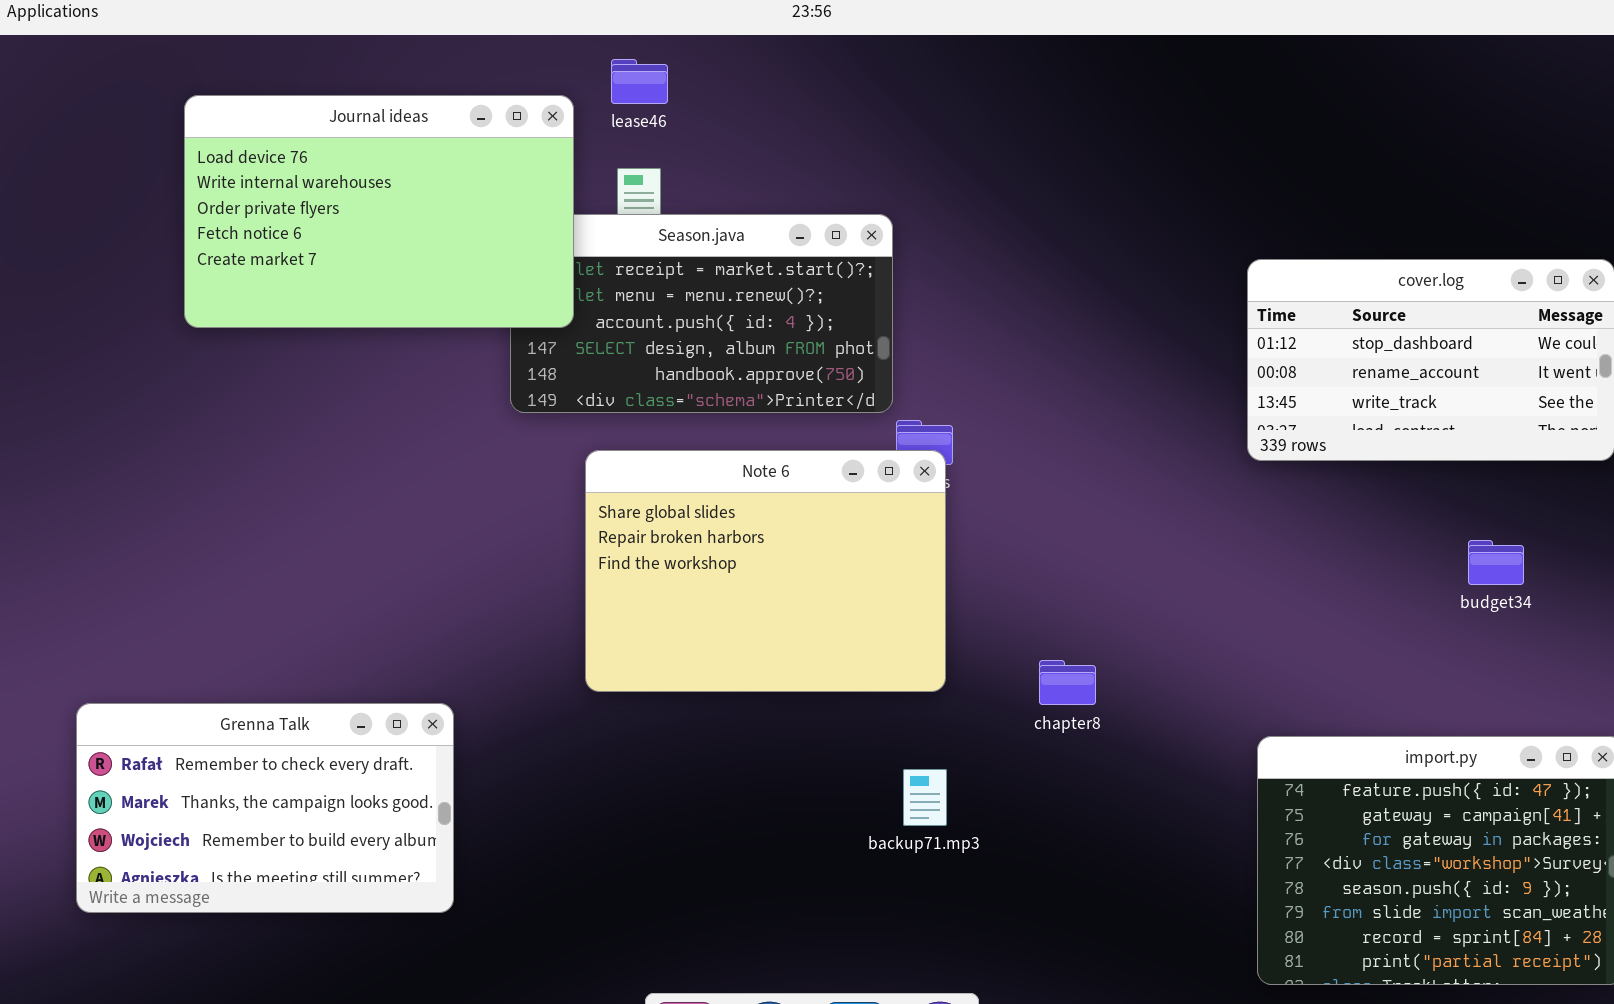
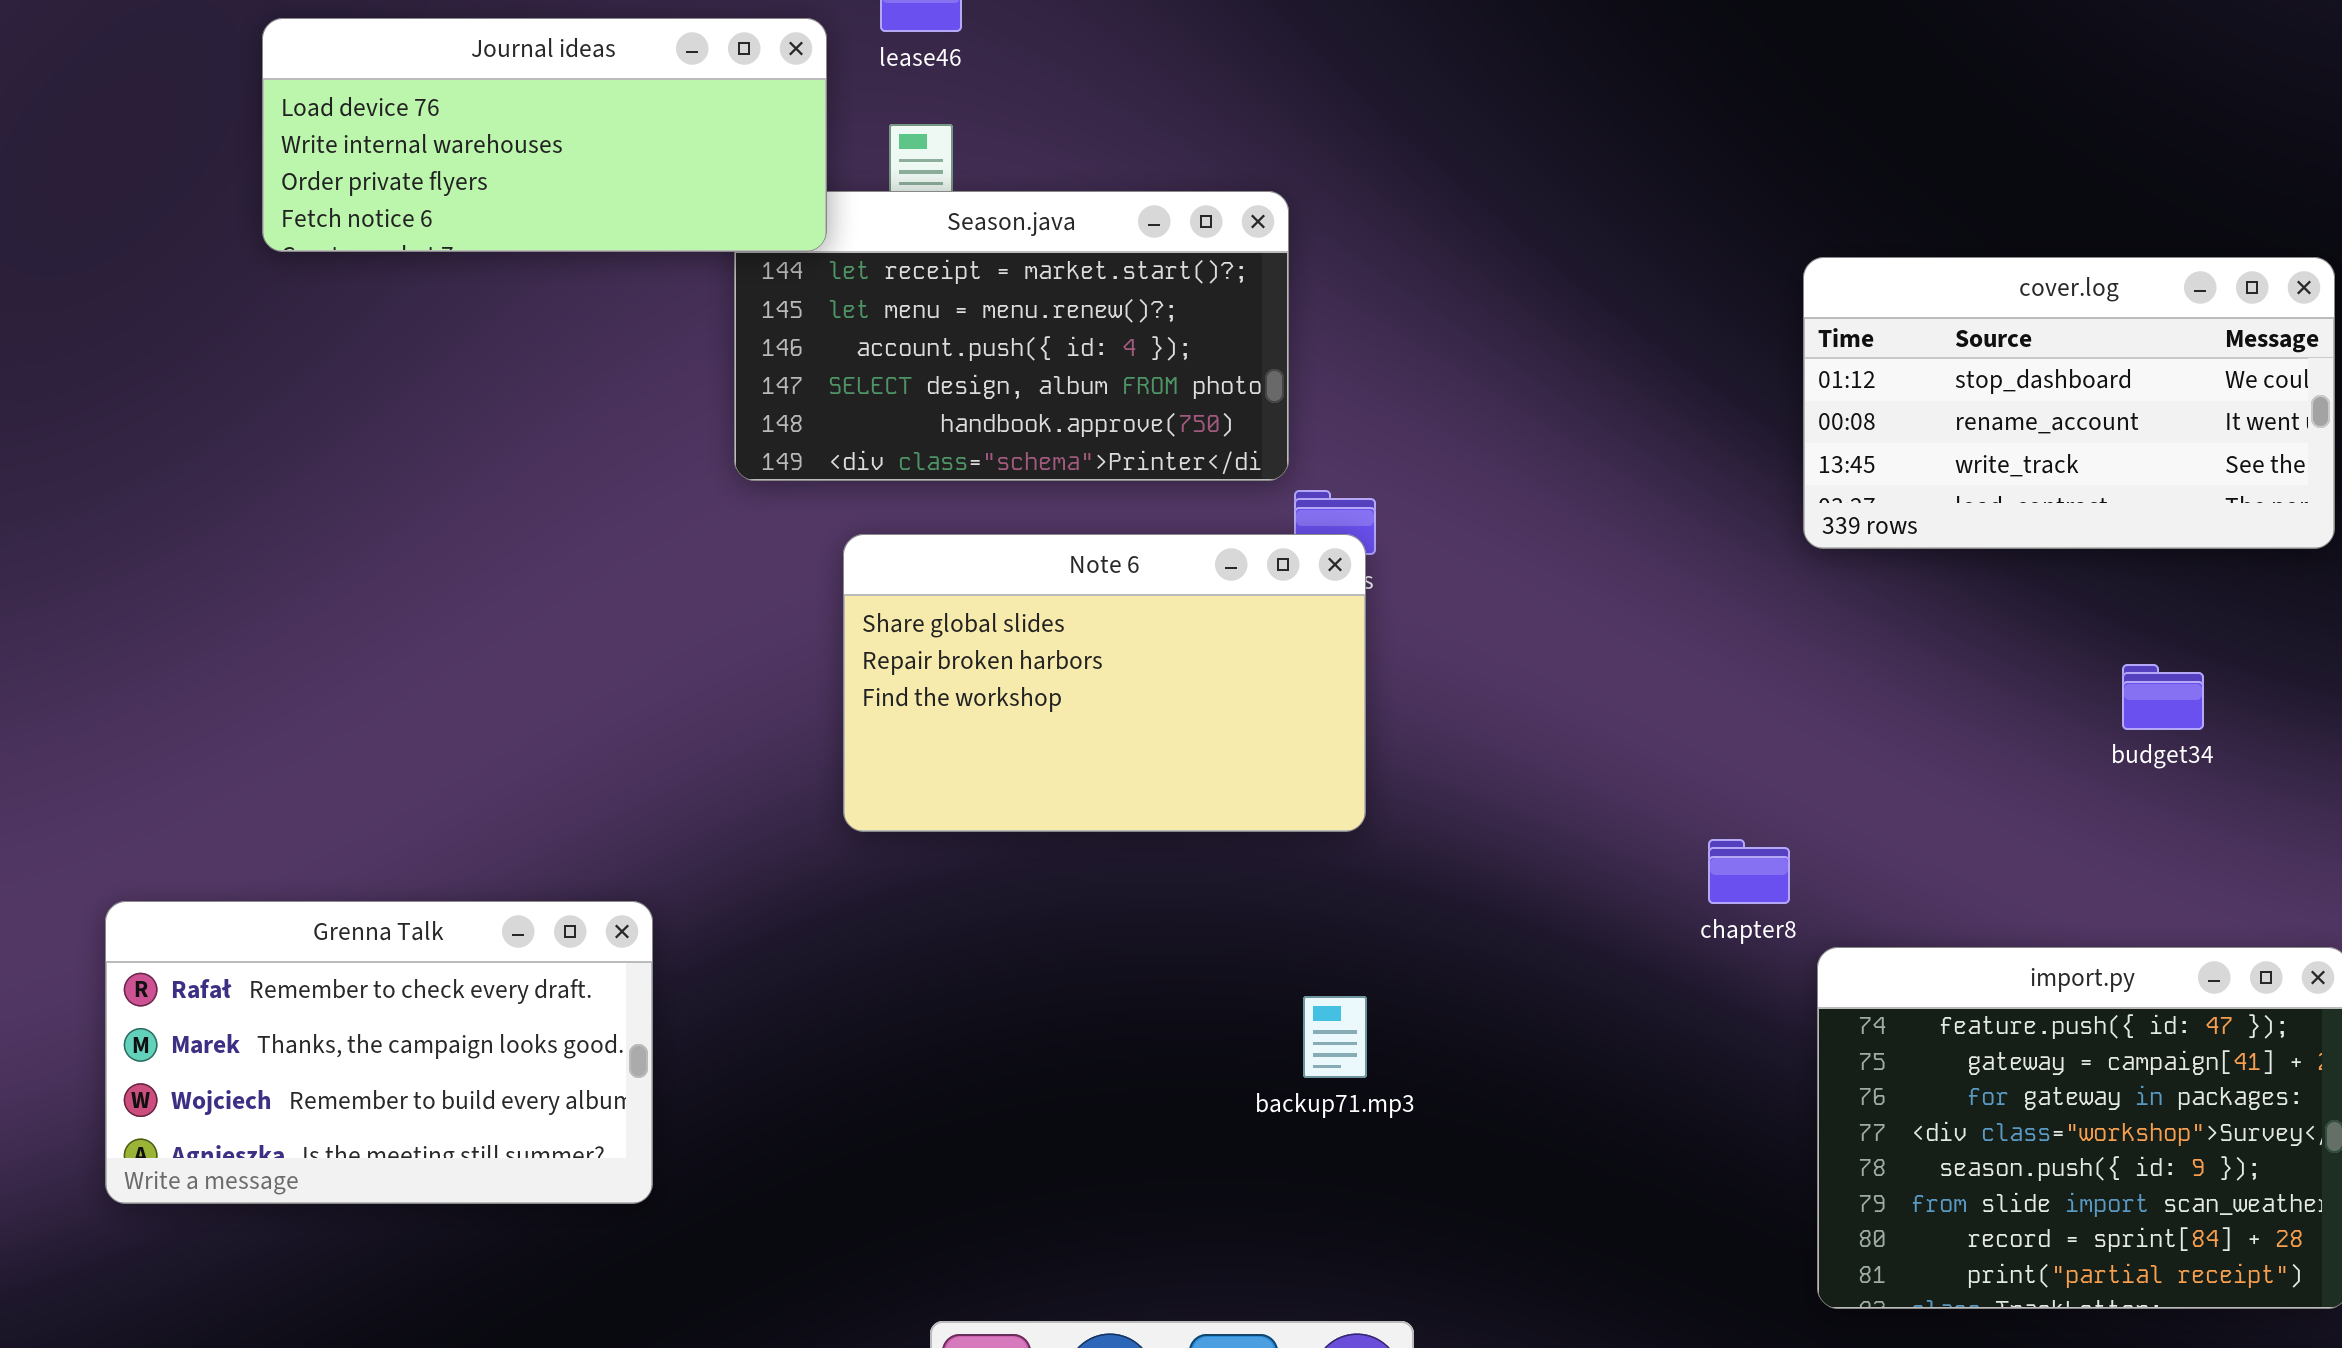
Journal ideas: [184,95,574,328] -> [262,18,827,252], resized
Note 6: [585,450,946,692] -> [843,534,1366,832], resized
chapter8: [1039,660,1096,705] -> [1708,839,1790,904], moved

